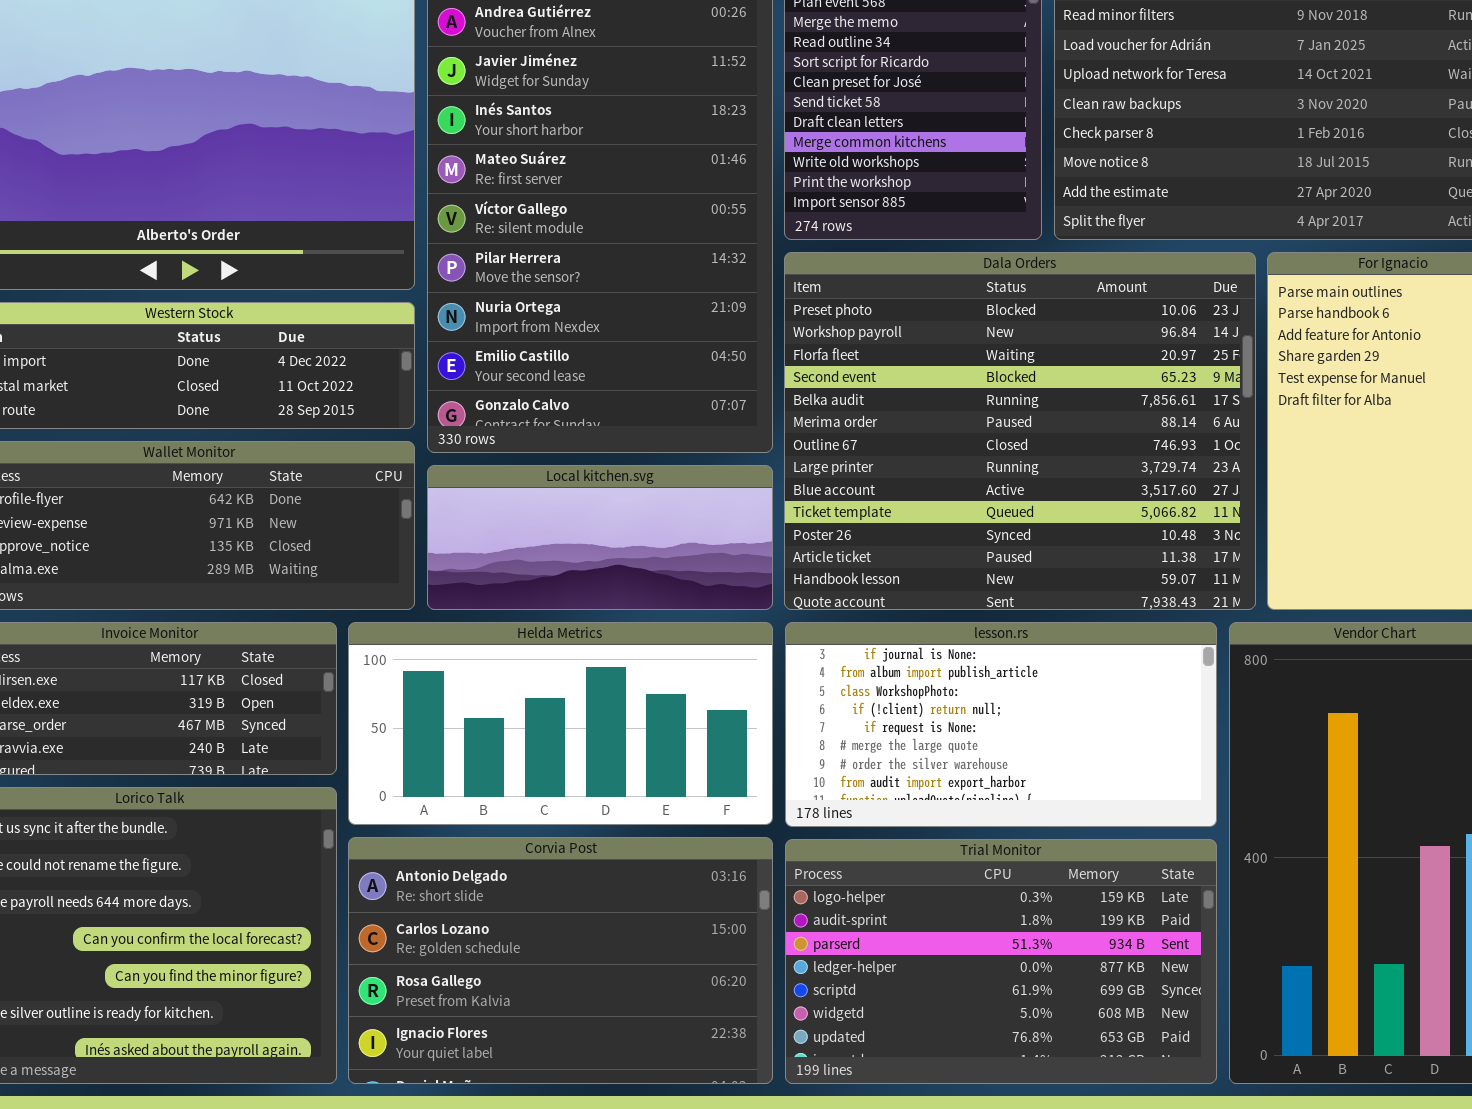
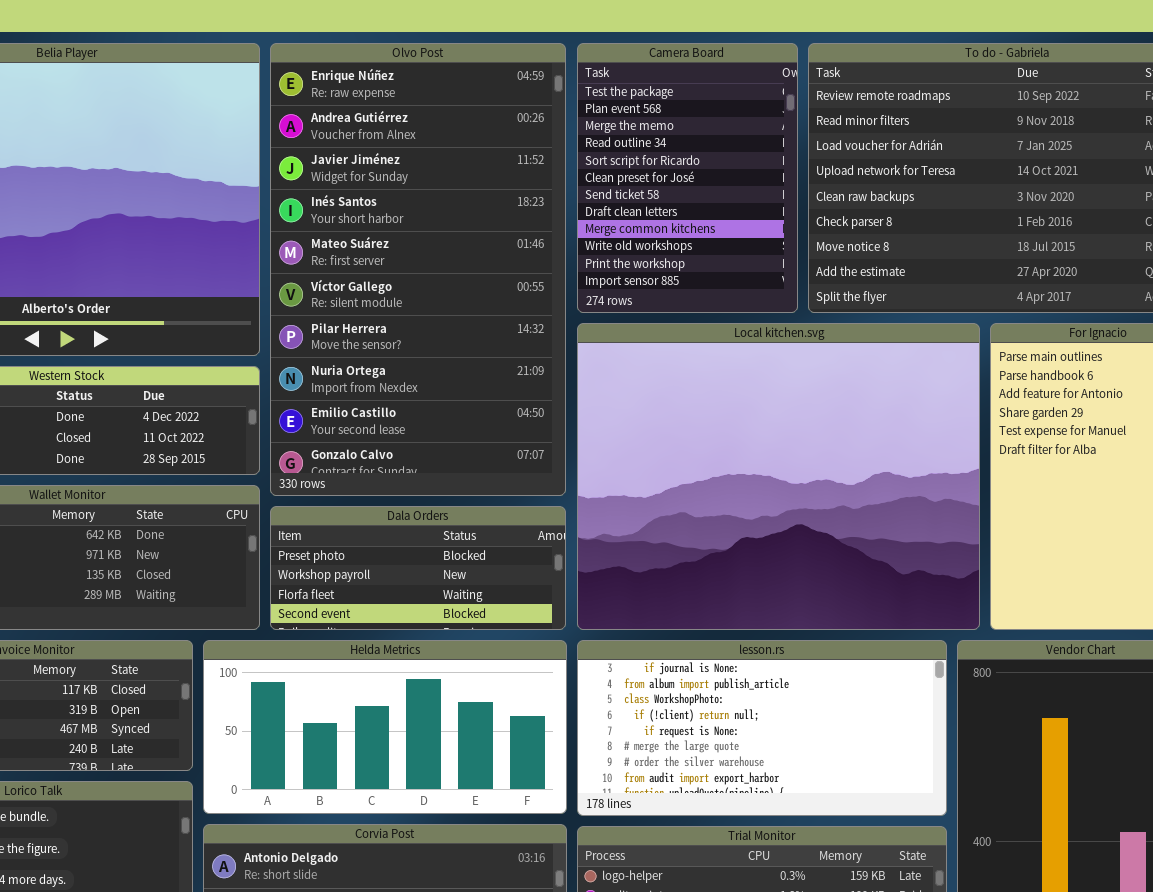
Dala Orders: [784,252,1256,610] -> [270,506,566,630], moved, resized
Local kitchen.svg: [427,465,773,610] -> [577,323,980,630], moved, resized

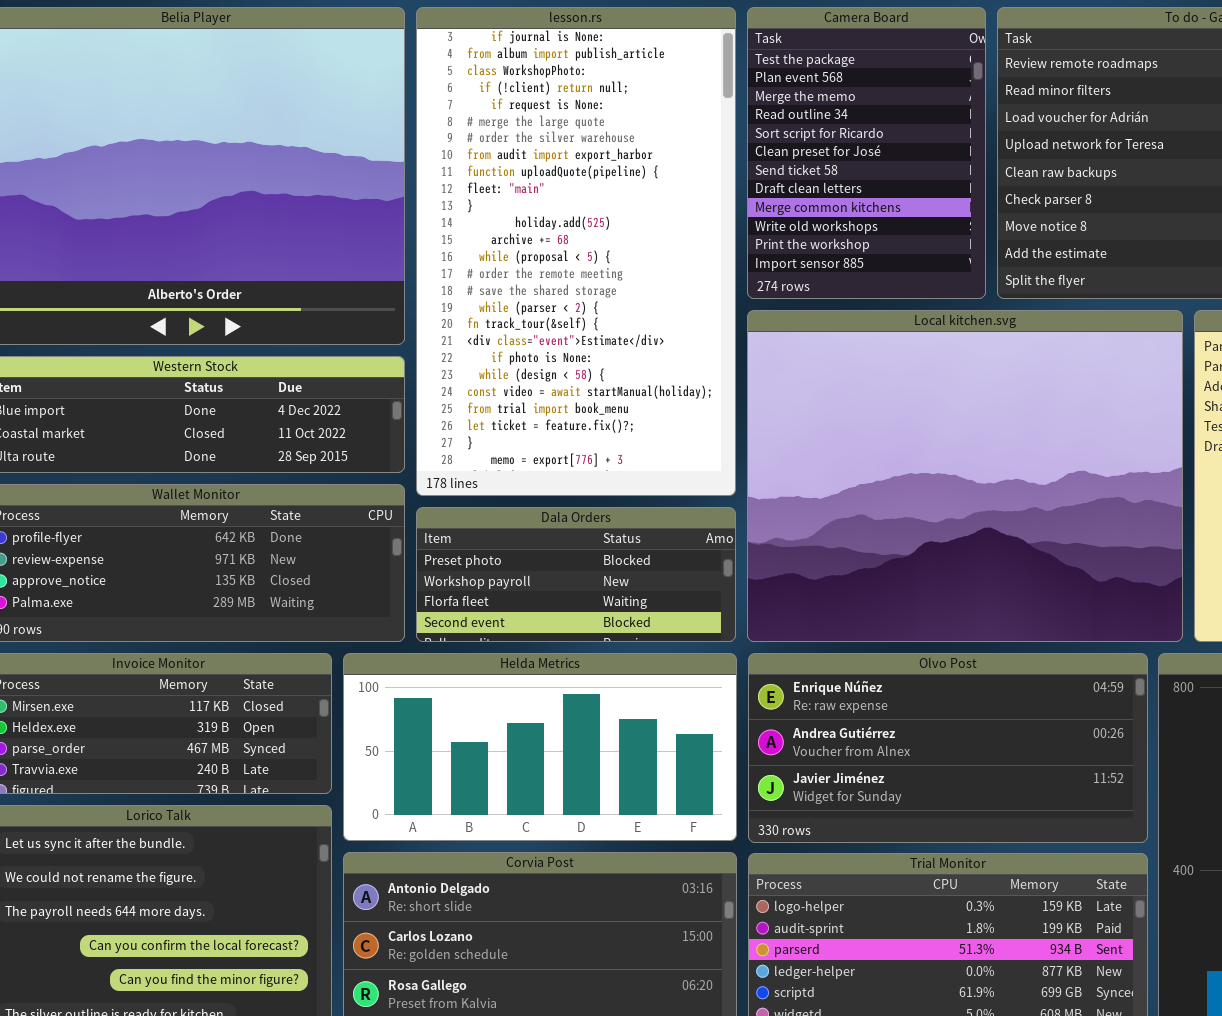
Olvo Post: [270,43,566,496] -> [748,653,1148,843], moved, resized
lesson.rs: [577,640,947,816] -> [416,7,736,496], moved, resized

